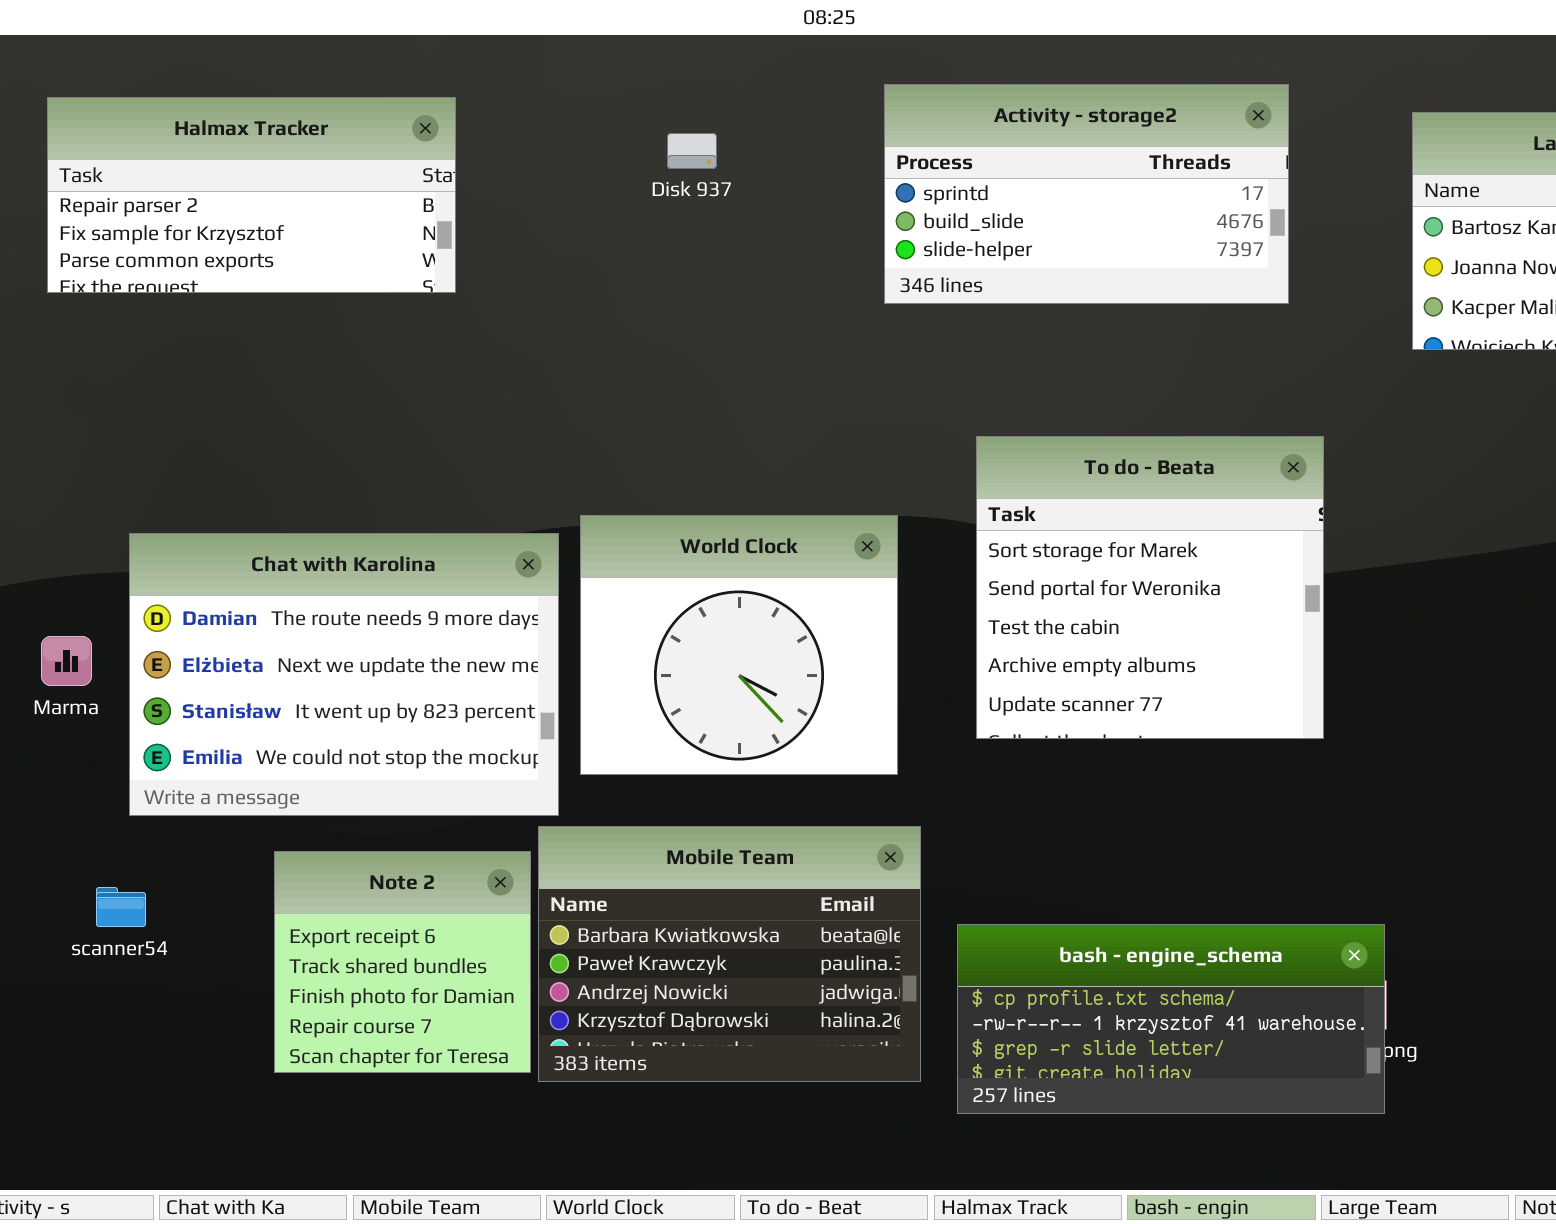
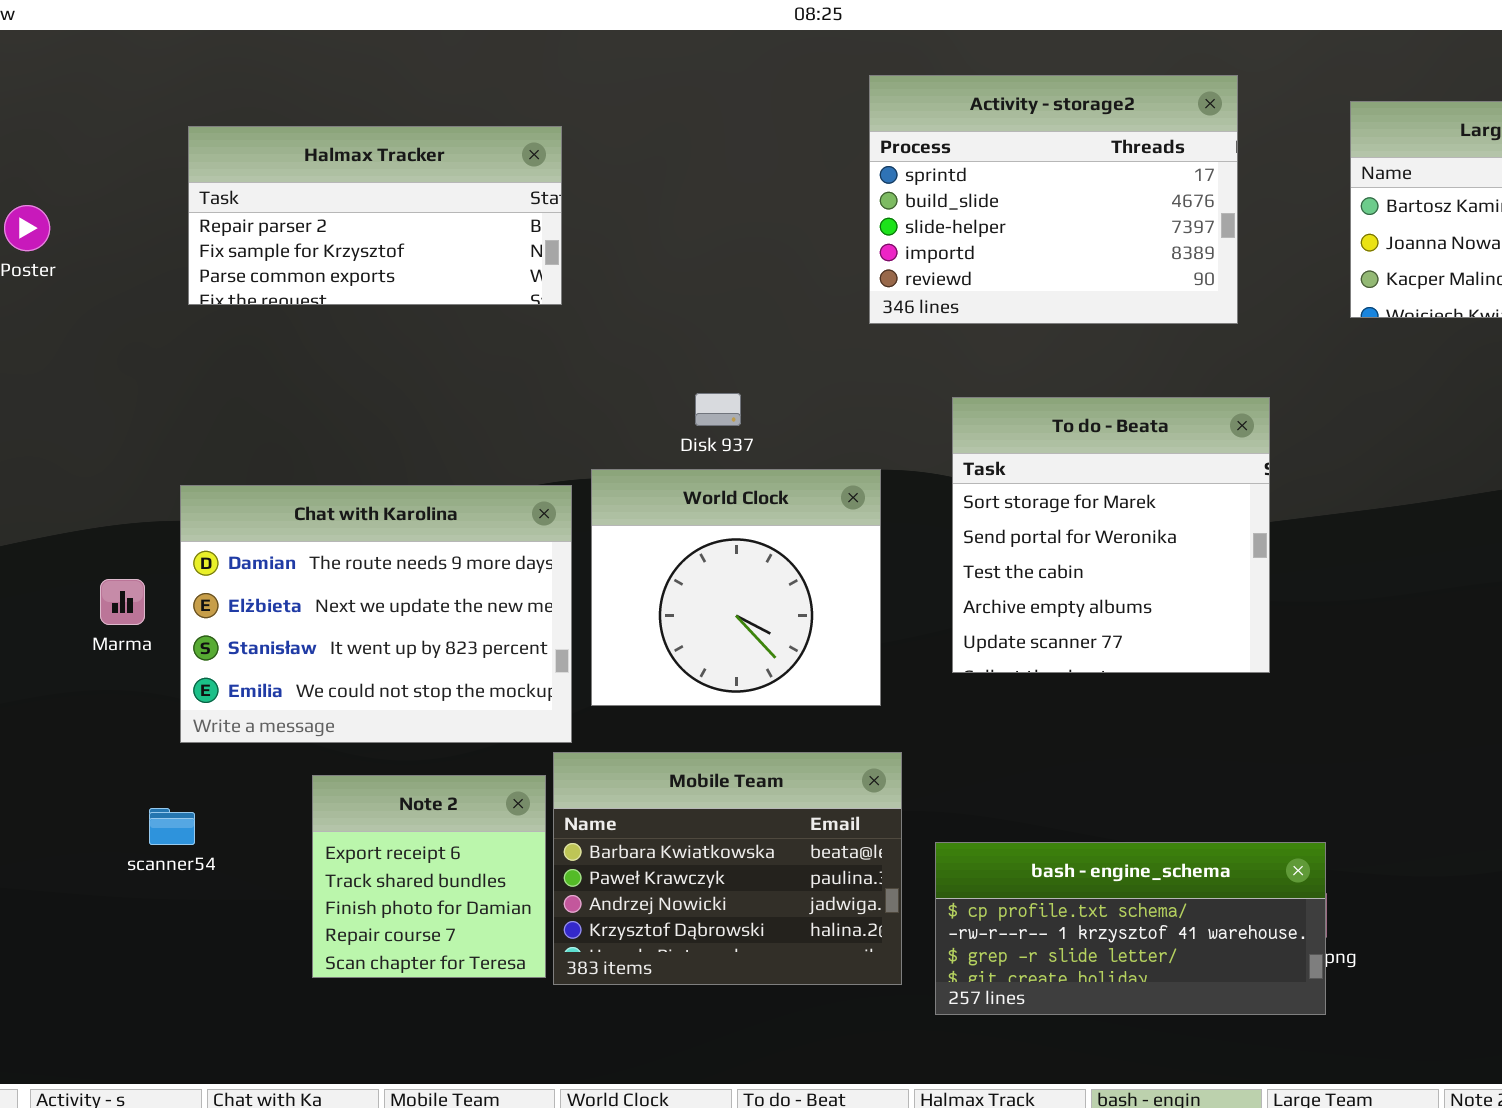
Activity - storage2: [884,84,1289,304] -> [869,75,1238,324], resized
Halmax Tracker: [47,97,456,293] -> [188,126,562,305], moved
Disk 937: [667,133,717,169] -> [695,393,741,426], moved

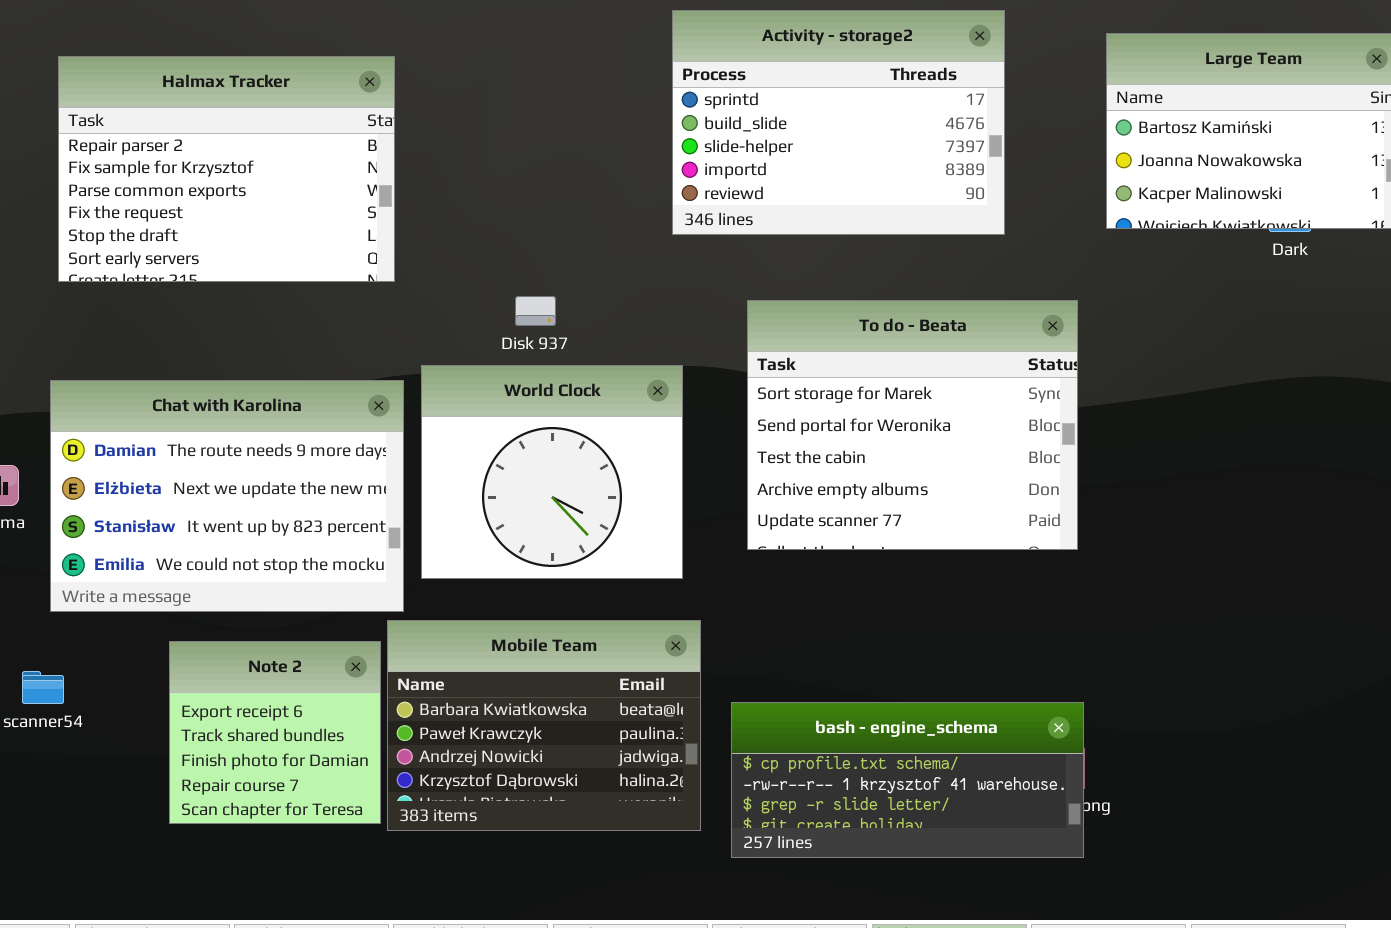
Halmax Tracker: [188,126,562,305] -> [58,56,395,282], resized
To do - Beata: [952,397,1270,673] -> [747,300,1078,550], resized

